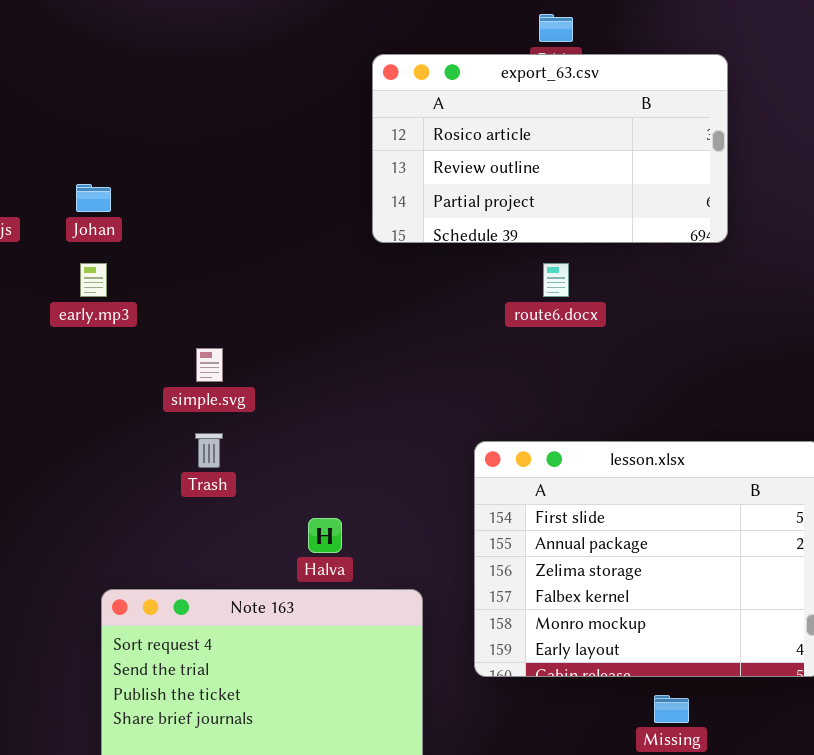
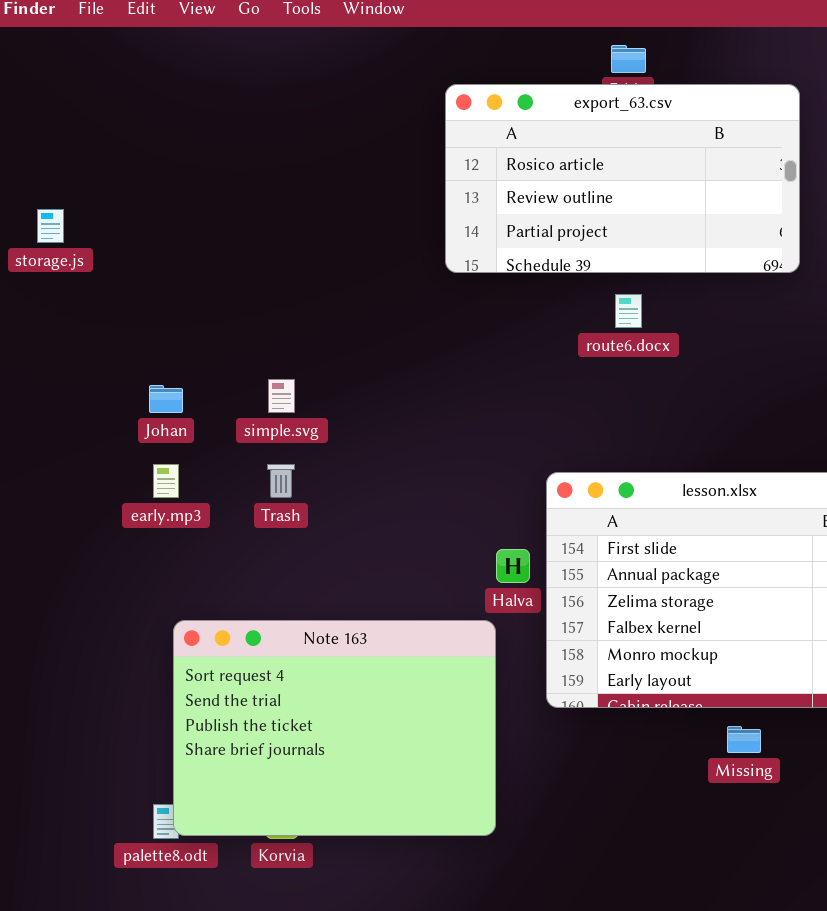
Johan: [76,184,111,212] -> [149,385,183,413], moved
early.mp3: [80,263,107,297] -> [153,464,179,498], moved
Halva: [308,518,342,553] -> [496,549,530,583], moved

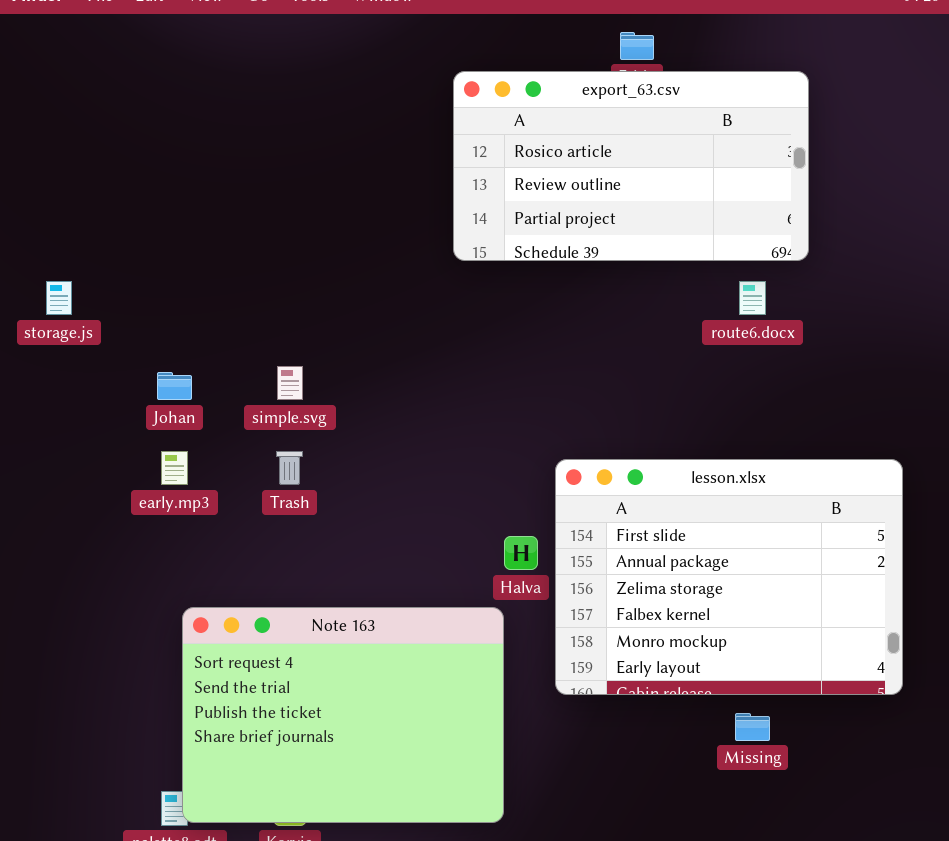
storage.js: [37,209,64,243] -> [46,281,72,315], moved
route6.docx: [615,294,642,328] -> [739,281,766,315], moved

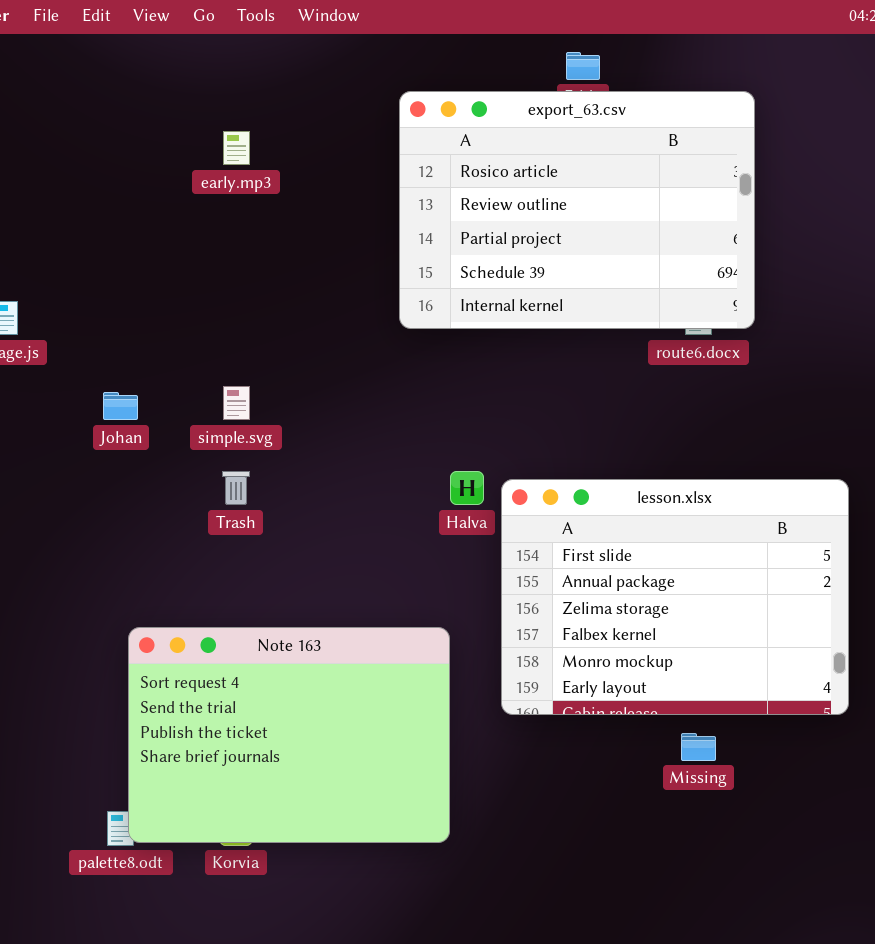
export_63.csv: [453,71,809,261] -> [399,91,755,329], resized
early.mp3: [161,451,188,485] -> [223,131,250,165], moved
Halva: [504,536,538,570] -> [450,471,484,505], moved

